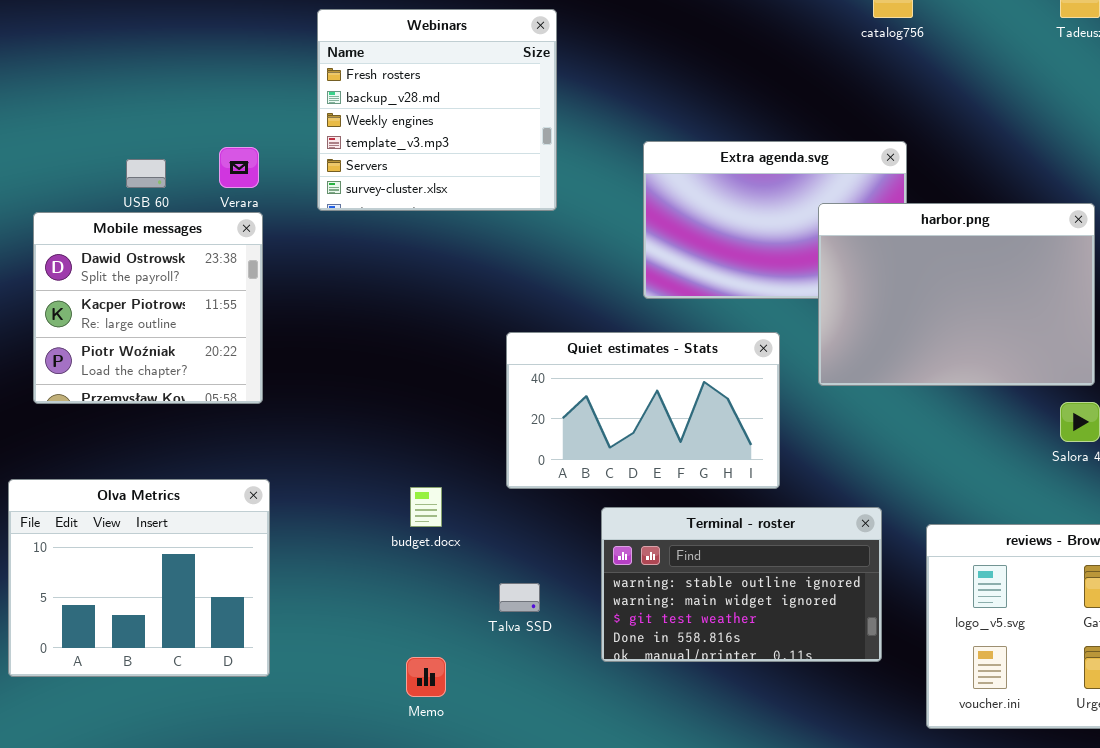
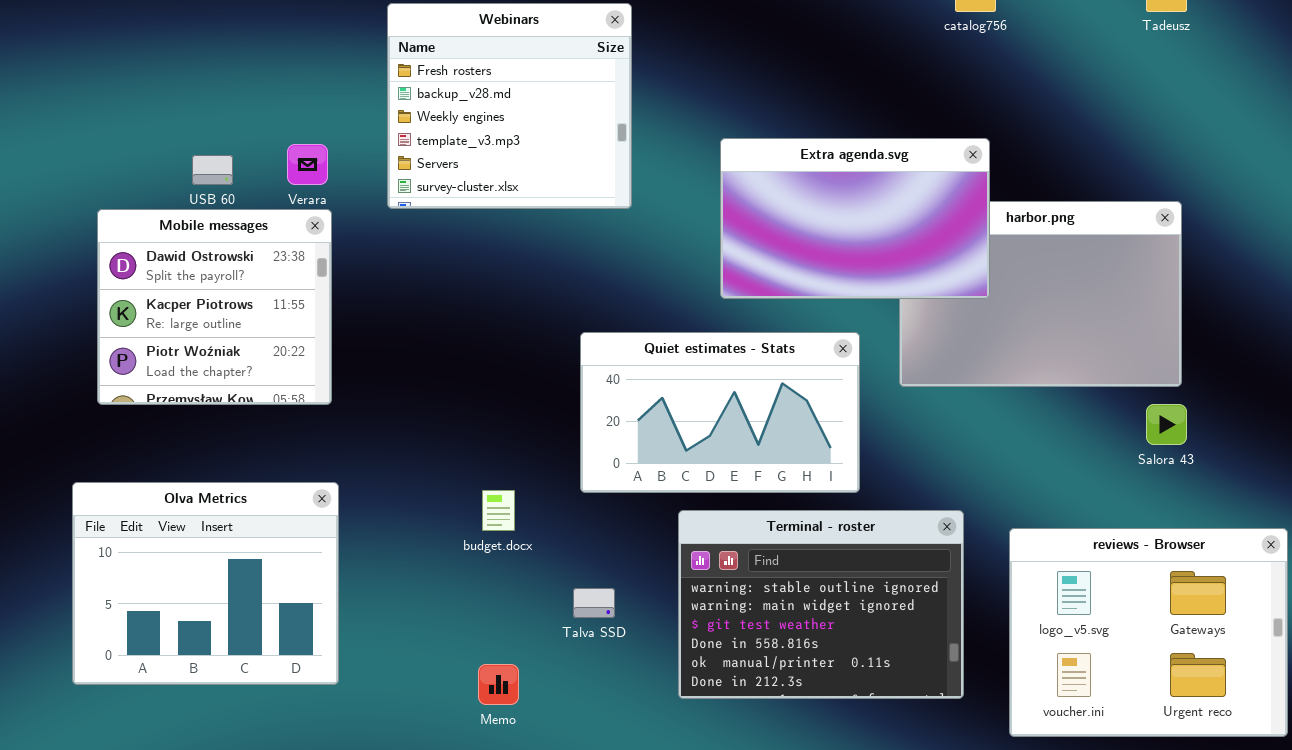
Extra agenda.svg: [643,141,907,299] -> [720,138,990,299], raised
Terminal - roster: [601,507,882,662] -> [678,510,964,699], resized

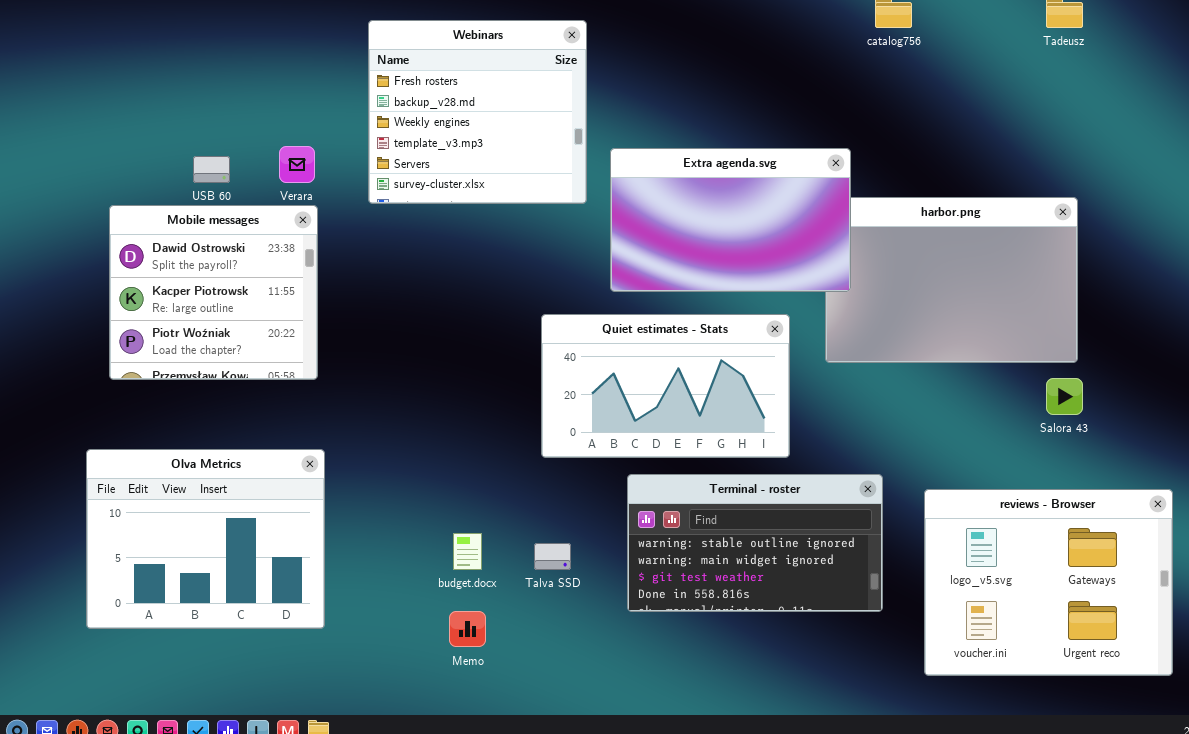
Extra agenda.svg: [720,138,990,299] -> [610,148,851,292], moved
budget.docx: [482,490,515,531] -> [453,533,482,570], moved
Terminal - roster: [678,510,964,699] -> [627,474,883,612], resized

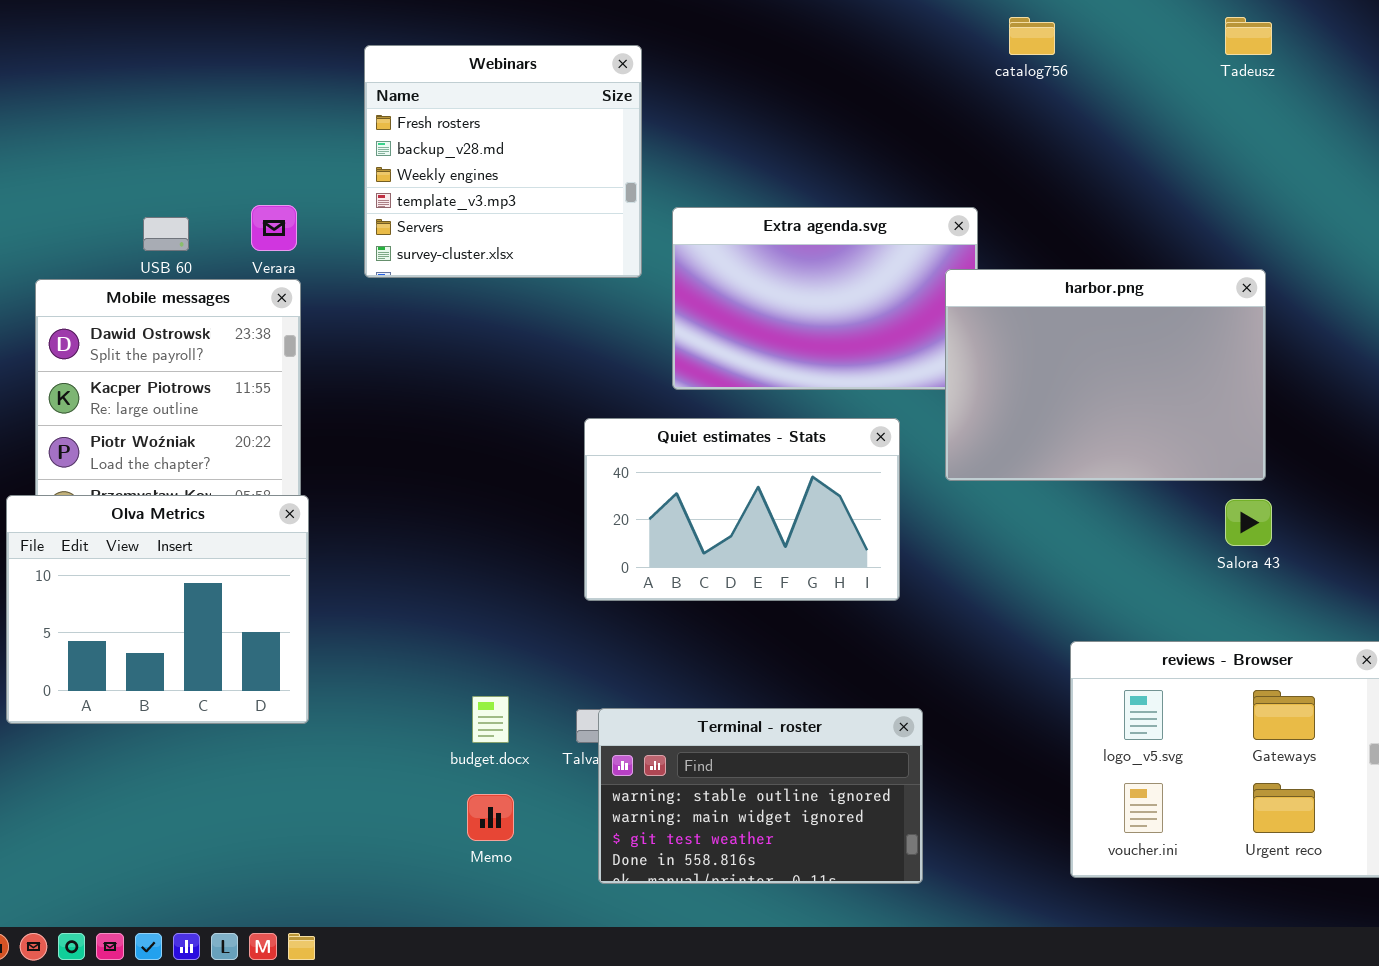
harbor.png: [825,197,1078,363] -> [945,269,1266,481], raised
Olva Metrics: [86,449,325,629] -> [6,495,309,724], moved
Terminal - roster: [627,474,883,612] -> [598,708,923,884], moved

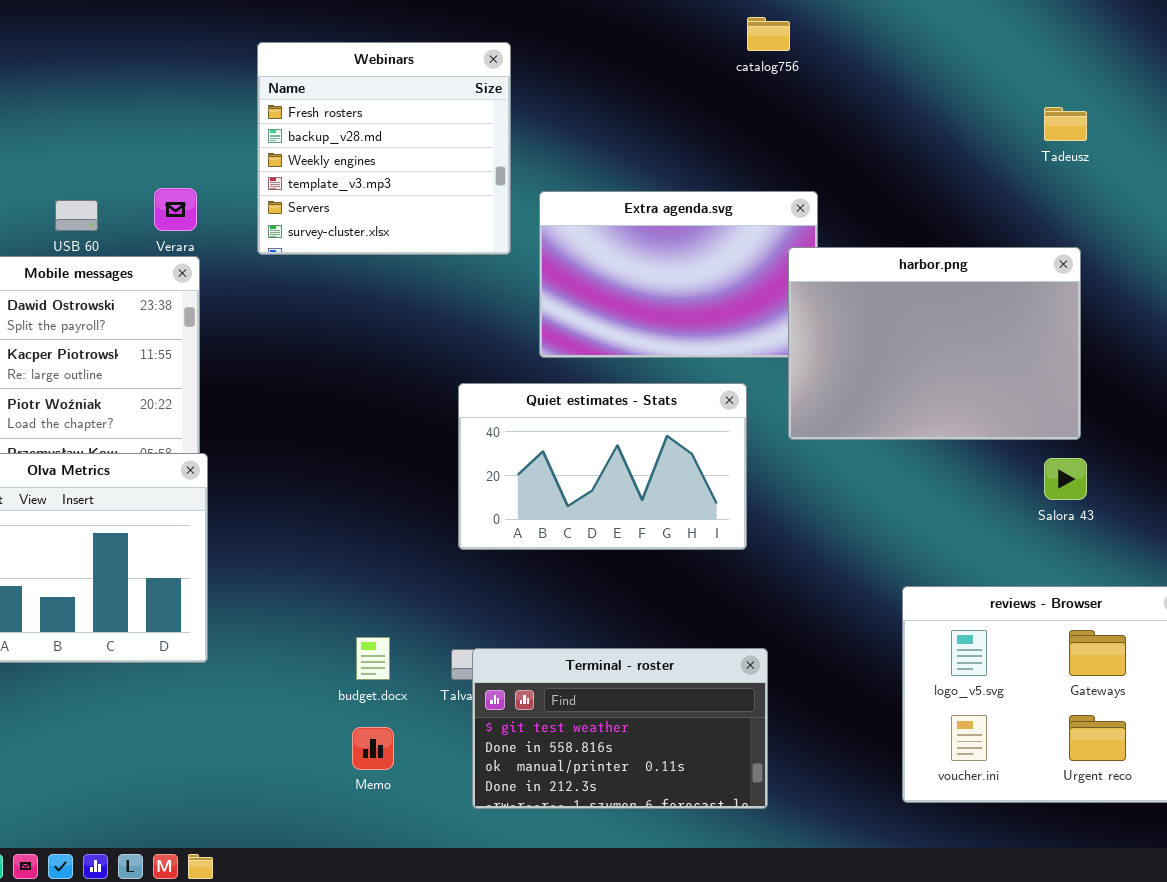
catalog756: [1009,17,1055,55] -> [747,17,790,51], moved
Tadeusz: [1225,17,1272,55] -> [1044,107,1087,141], moved
Terminal - roster: [598,708,923,884] -> [472,648,768,809], scrolled down 2 rows

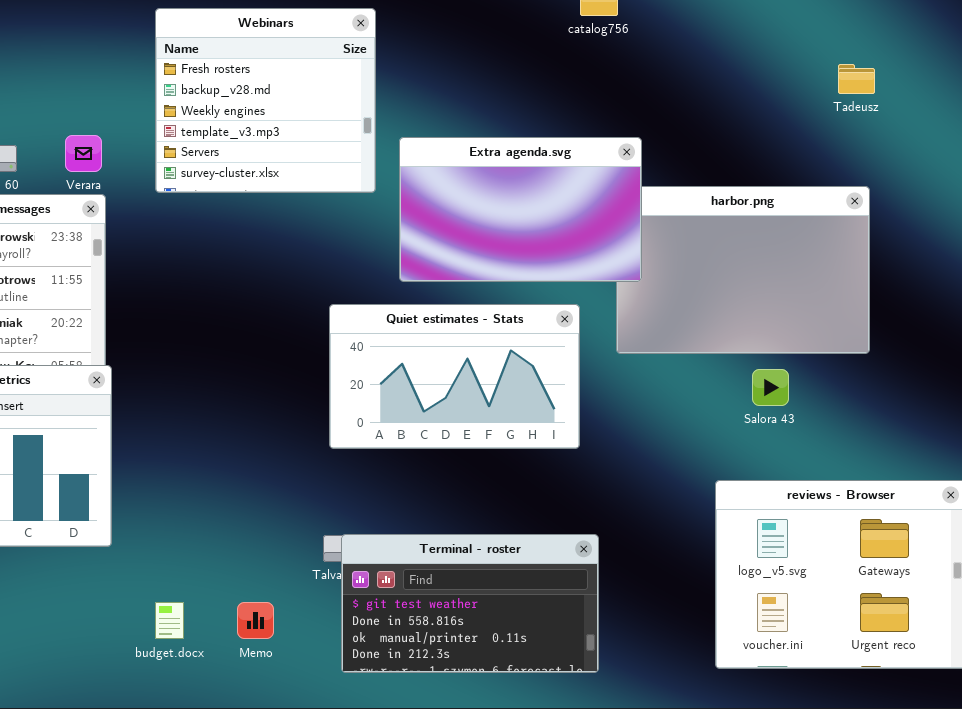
Extra agenda.svg: [539,191,818,358] -> [399,137,642,282], raised
Salora 43: [1044,458,1087,500] -> [752,369,789,406], moved
budget.docx: [356,637,390,680] -> [155,602,184,639], moved

